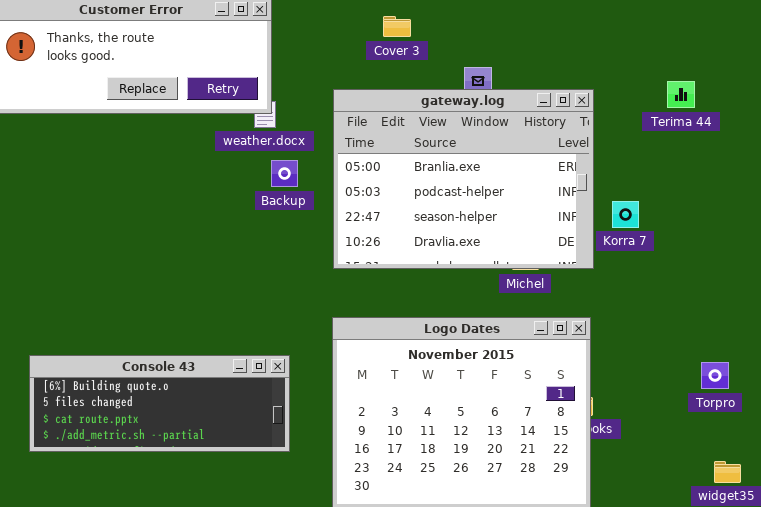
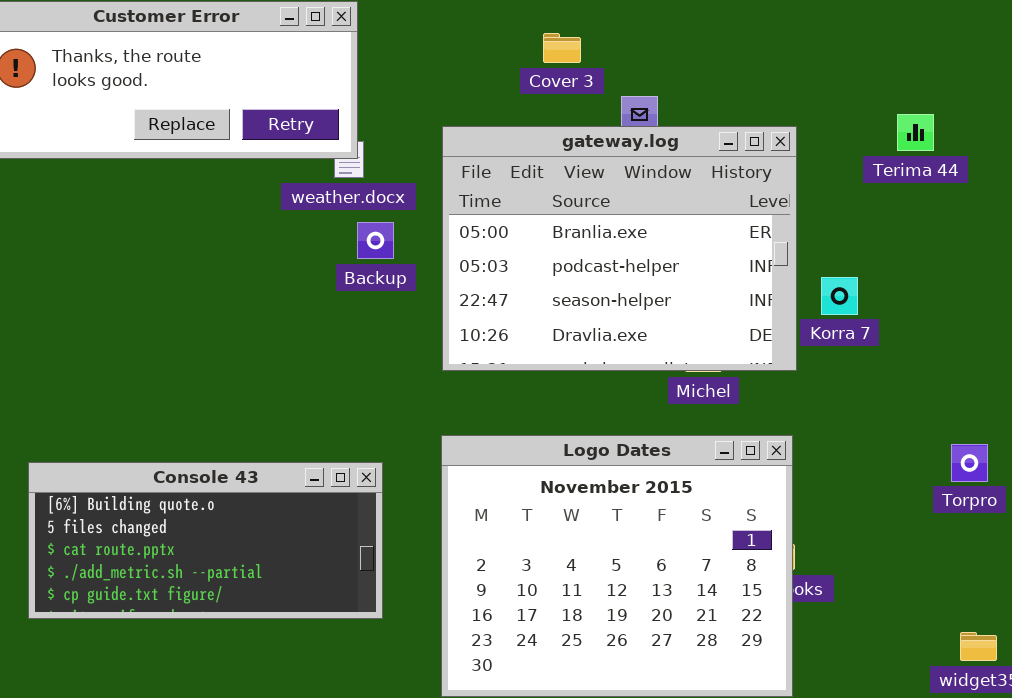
Cover 3: [383,16,411,37] -> [543,33,581,63], moved
Console 43: [29,355,290,452] -> [28,462,383,619], resized
Torpro: [701,362,729,389] -> [951,444,988,482], moved

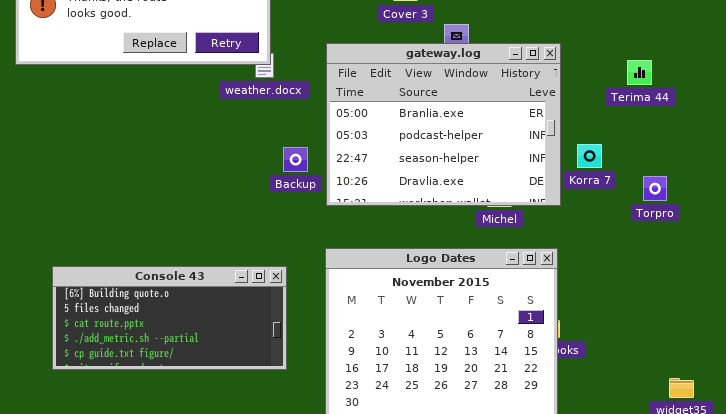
Terima 44: [897,114,934,151] -> [627,60,652,85], moved
Backup: [357,222,394,259] -> [283,147,308,172], moved
Torpro: [951,444,988,482] -> [643,176,667,201], moved

